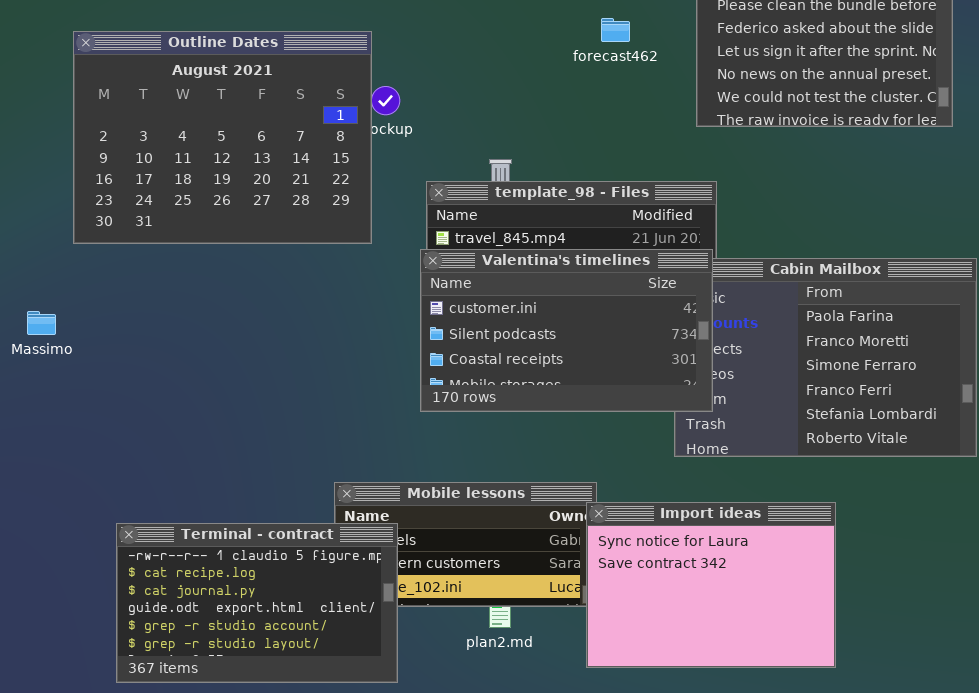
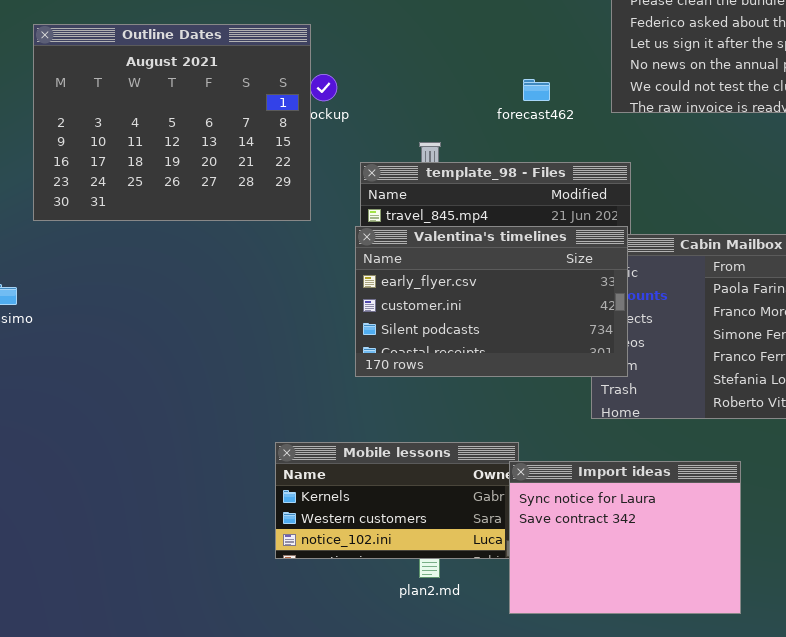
forecast462: [601,18,630,42] -> [523,79,550,101], moved
Valentina's timelines: [420,249,713,412] -> [355,226,628,377], scrolled up 1 row
Terminal - contract: [116,523,398,683] -> none, closed

